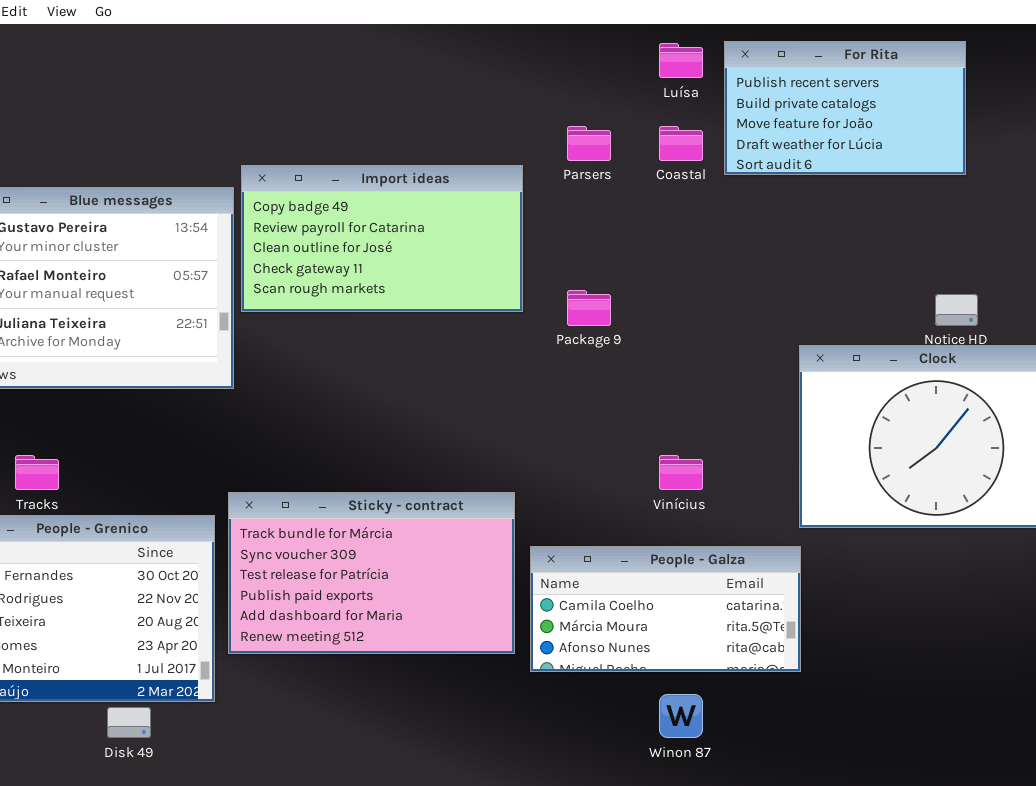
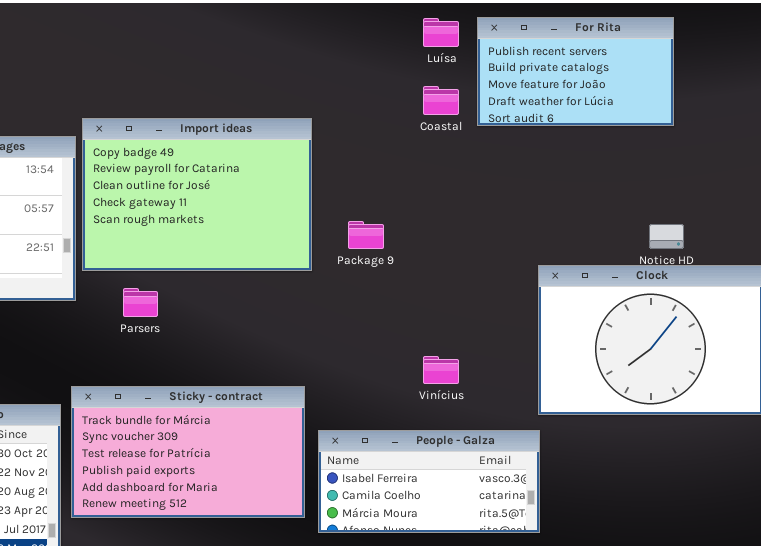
Parsers: [567,126,611,161] -> [123,288,158,317], moved
Import ideas: [241,165,523,312] -> [82,118,312,271], resized
People - Galza: [530,546,801,672] -> [318,430,540,533], scrolled up 1 row

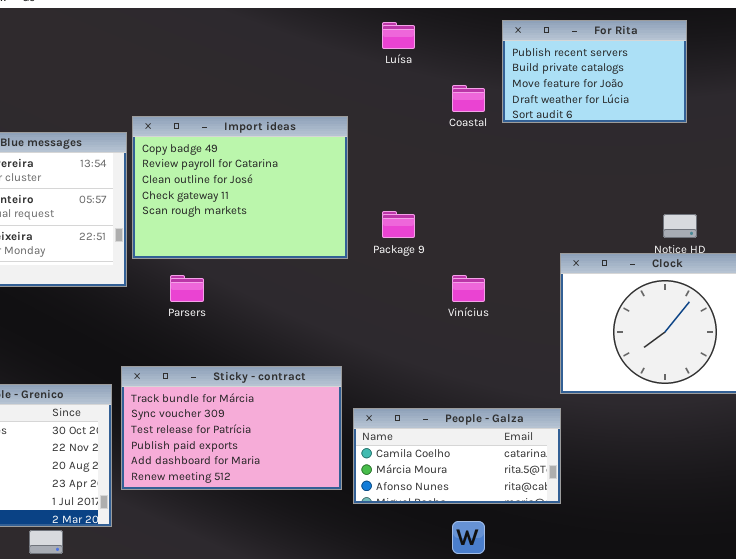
Luísa: [423,18,459,47] -> [382,22,415,49], moved
Vinícius: [423,356,459,384] -> [452,275,485,302], moved
People - Galza: [318,430,540,533] -> [353,408,561,504], scrolled down 1 row

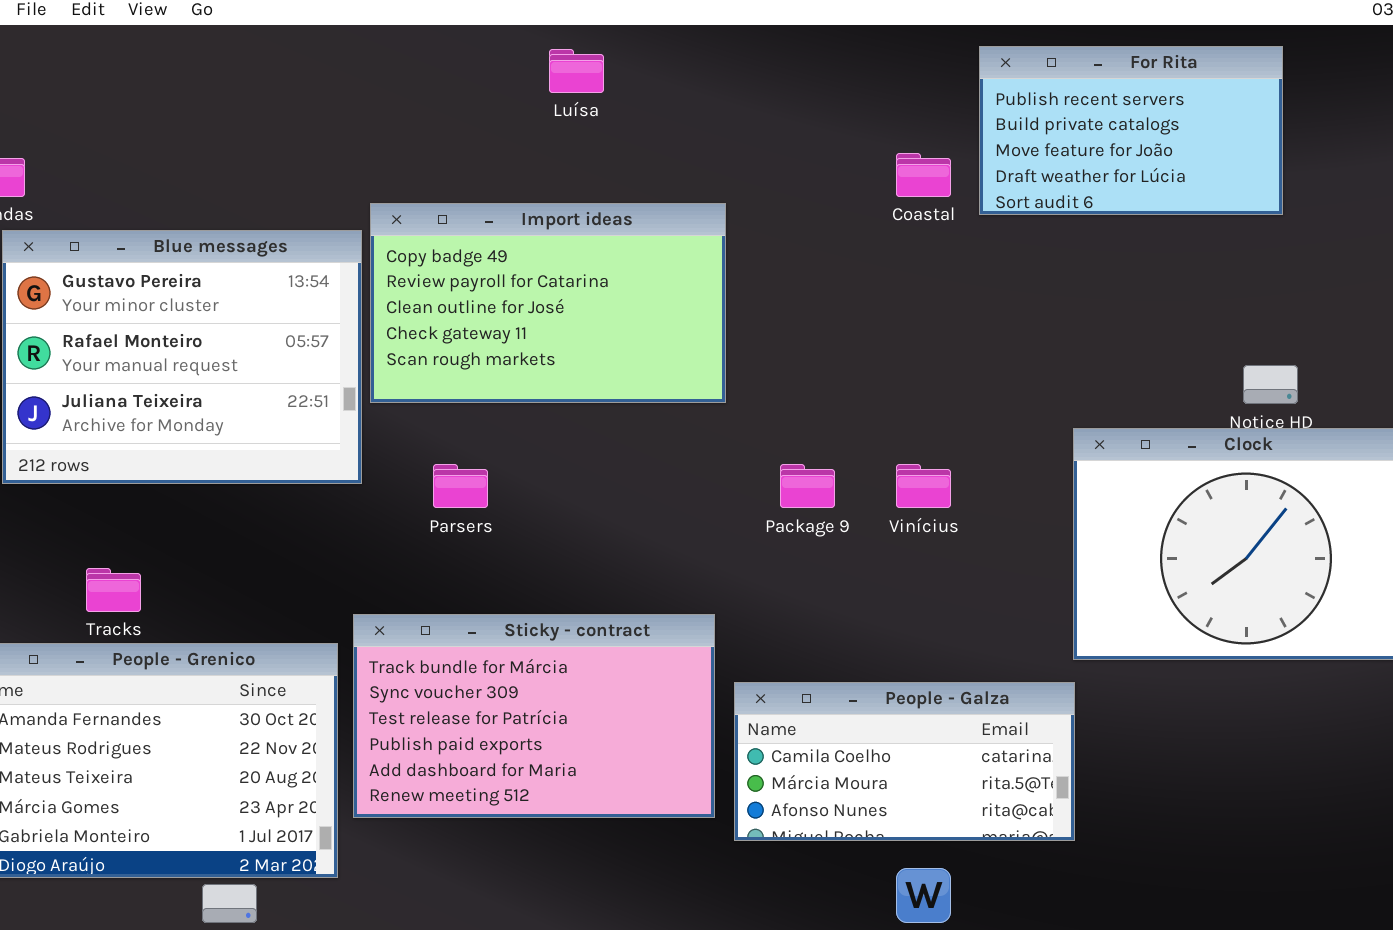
Luísa: [382,22,415,49] -> [549,49,604,93], moved
Import ideas: [132,116,348,259] -> [370,203,726,403], resized
Package 9: [382,211,415,238] -> [780,464,835,508], moved

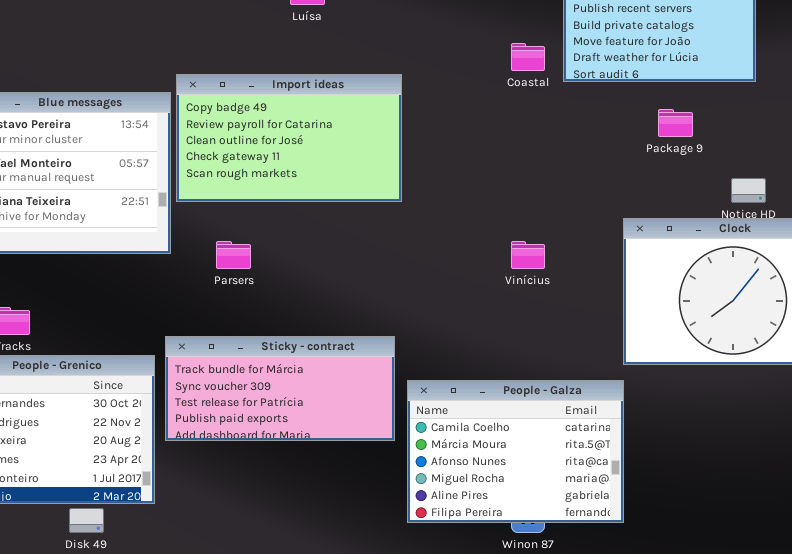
Package 9: [780,464,835,508] -> [658,109,693,137], moved
Sticky - contract: [353,614,715,818] -> [165,336,395,441], resized
People - Galza: [734,682,1075,841] -> [407,380,624,523], resized

